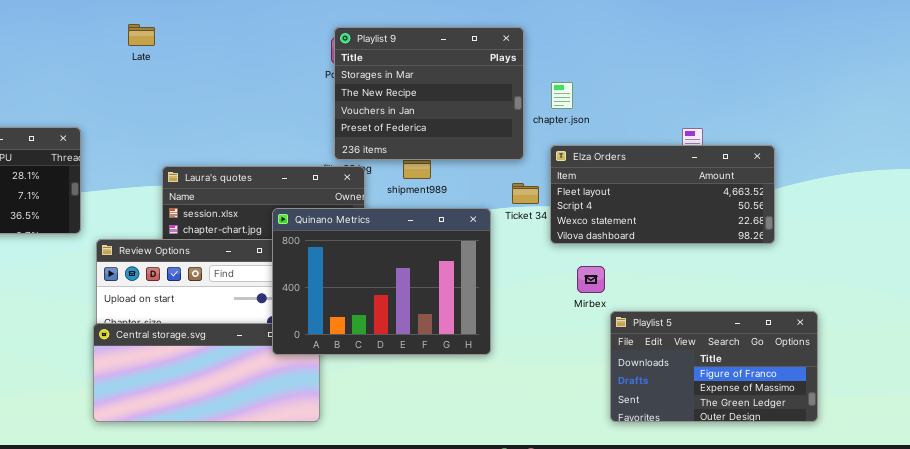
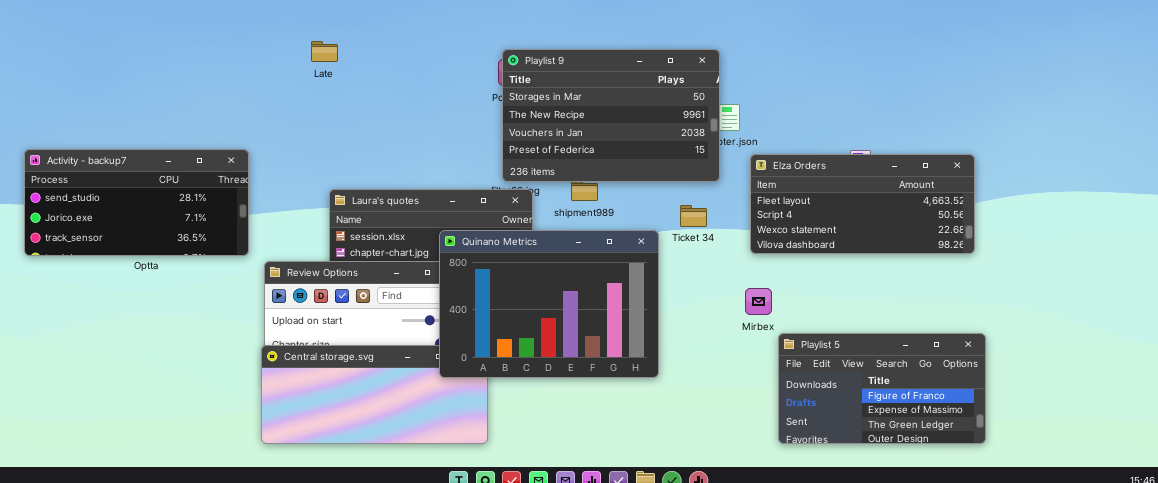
Late: [128,24,155,46] -> [311,41,338,62], moved
Playlist 9: [334,27,524,160] -> [502,49,720,182], resized
Elza Orders: [550,145,775,244] -> [750,154,975,254], moved

